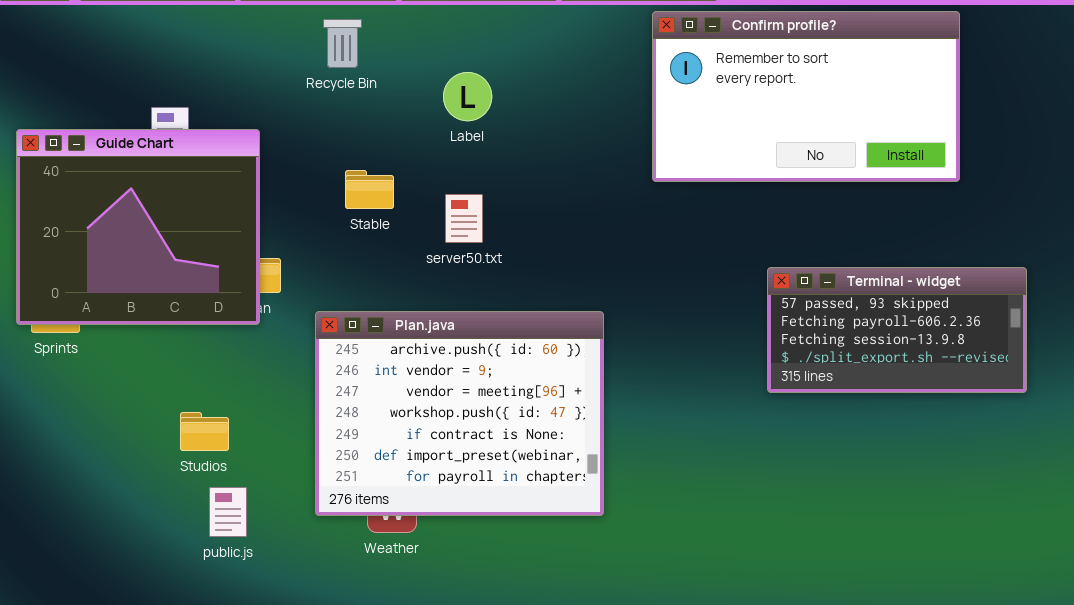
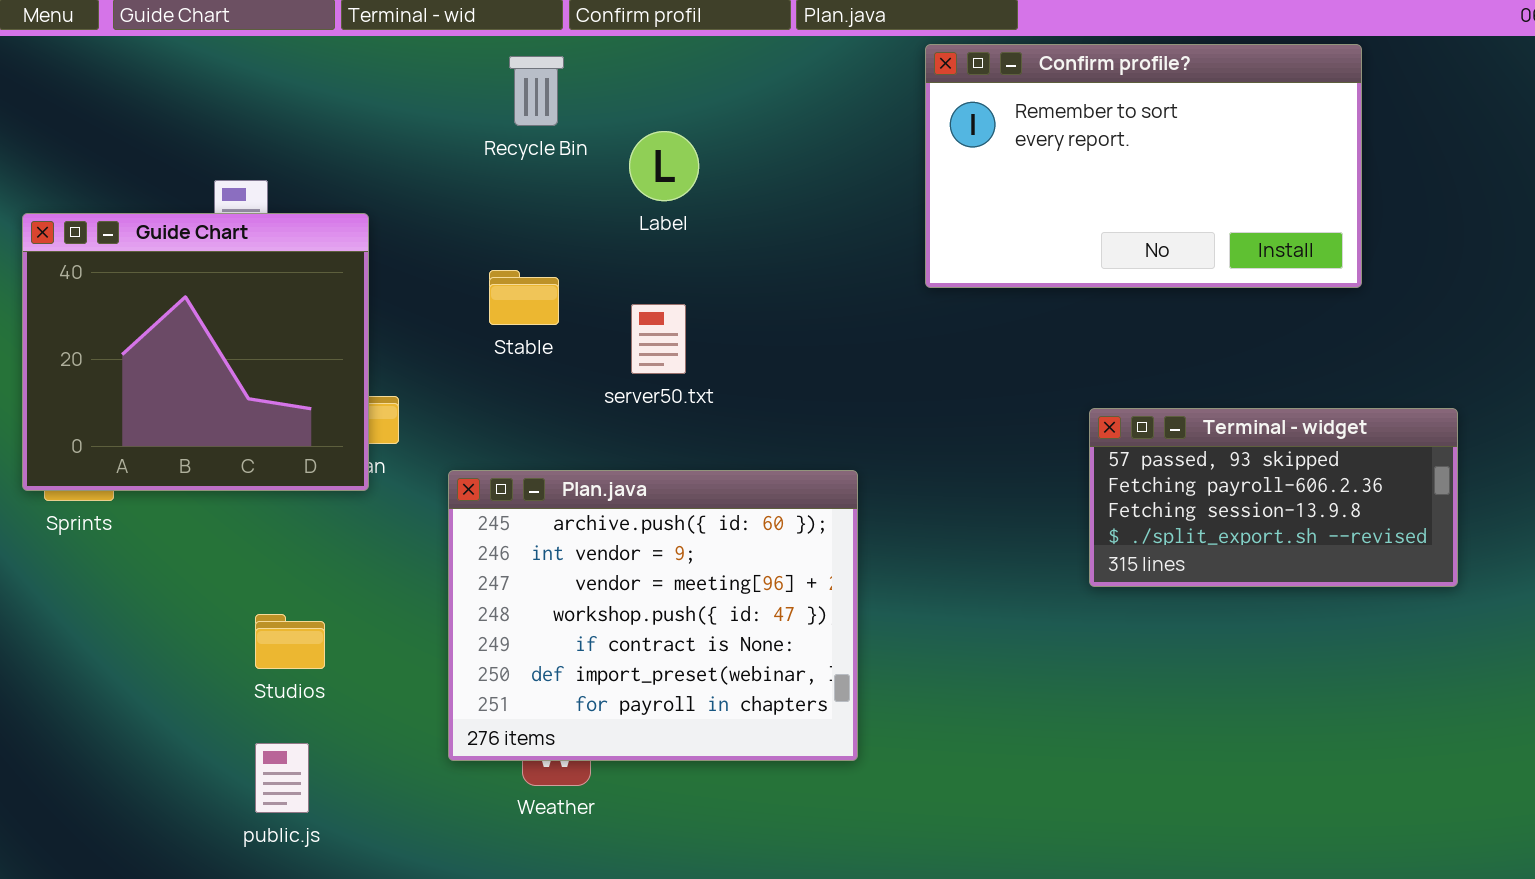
Recycle Bin: [323,19,362,68] -> [509,56,564,126], moved
public.js: [209,487,247,537] -> [255,743,309,813], moved

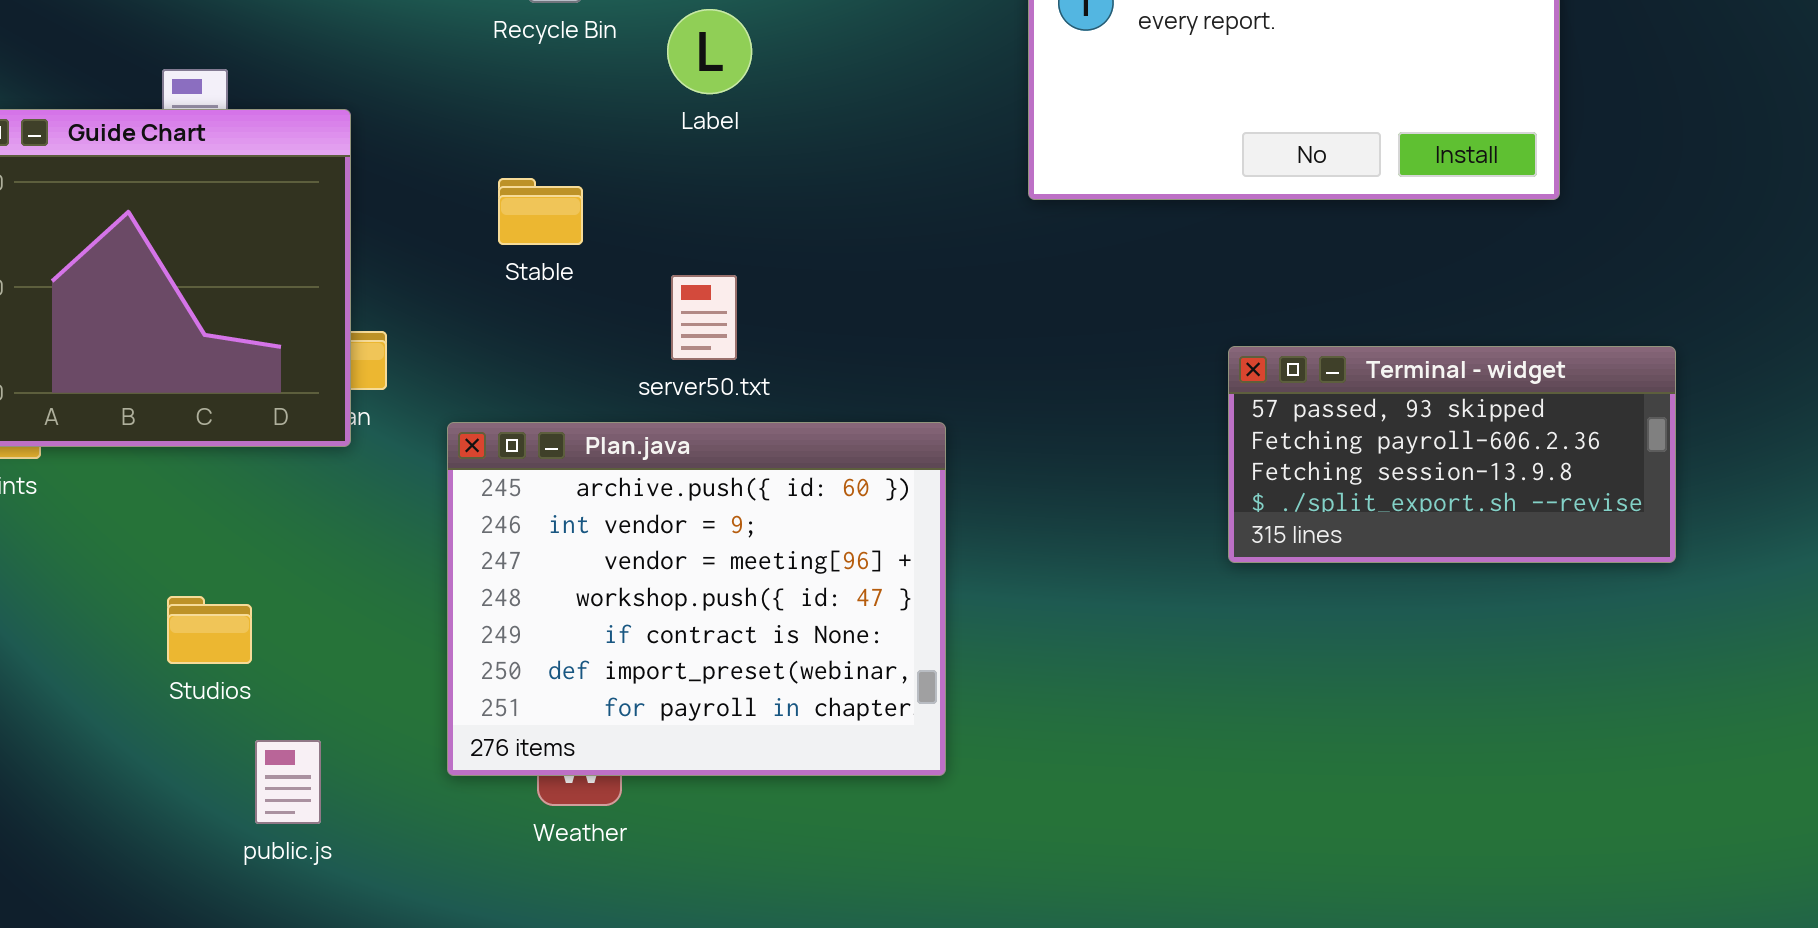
server50.txt: [631,304,686,374] -> [671,275,737,360], moved
Studios: [255,614,325,669] -> [167,596,252,664], moved
public.js: [255,743,309,813] -> [255,740,321,824], moved

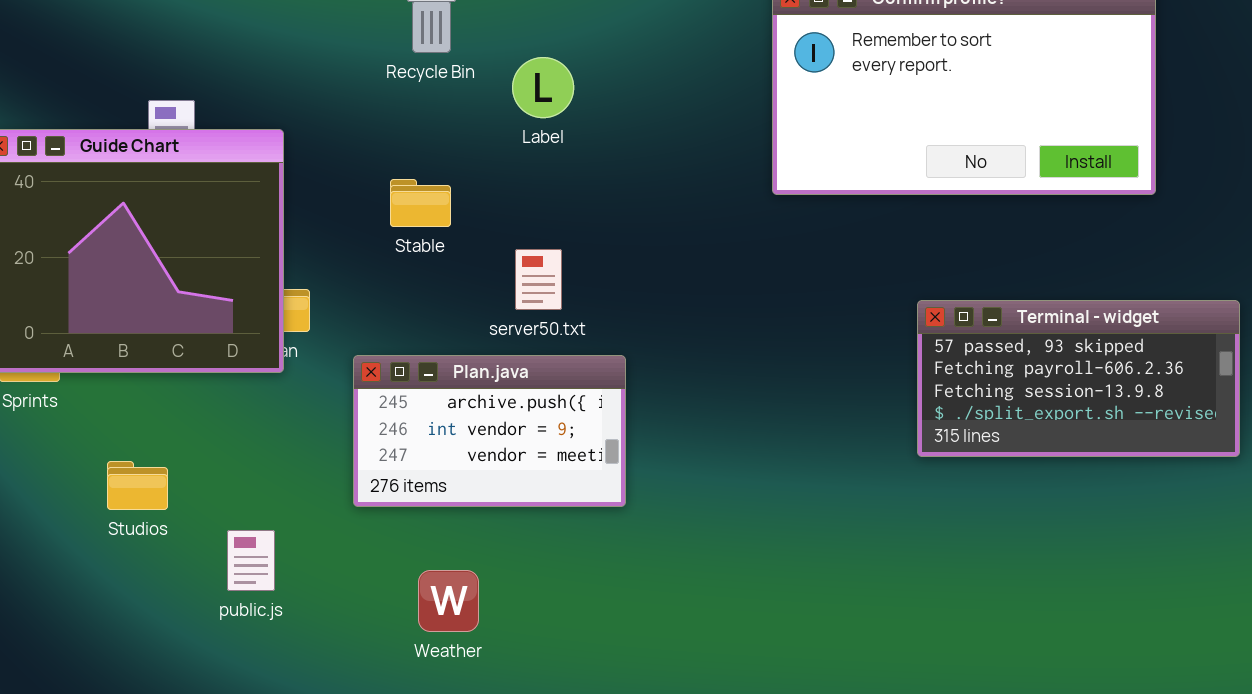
Plan.java: [447,422,946,776] -> [353,355,626,507], resized
Studios: [167,596,252,664] -> [107,461,168,510], moved
public.js: [255,740,321,824] -> [227,530,275,591], moved

